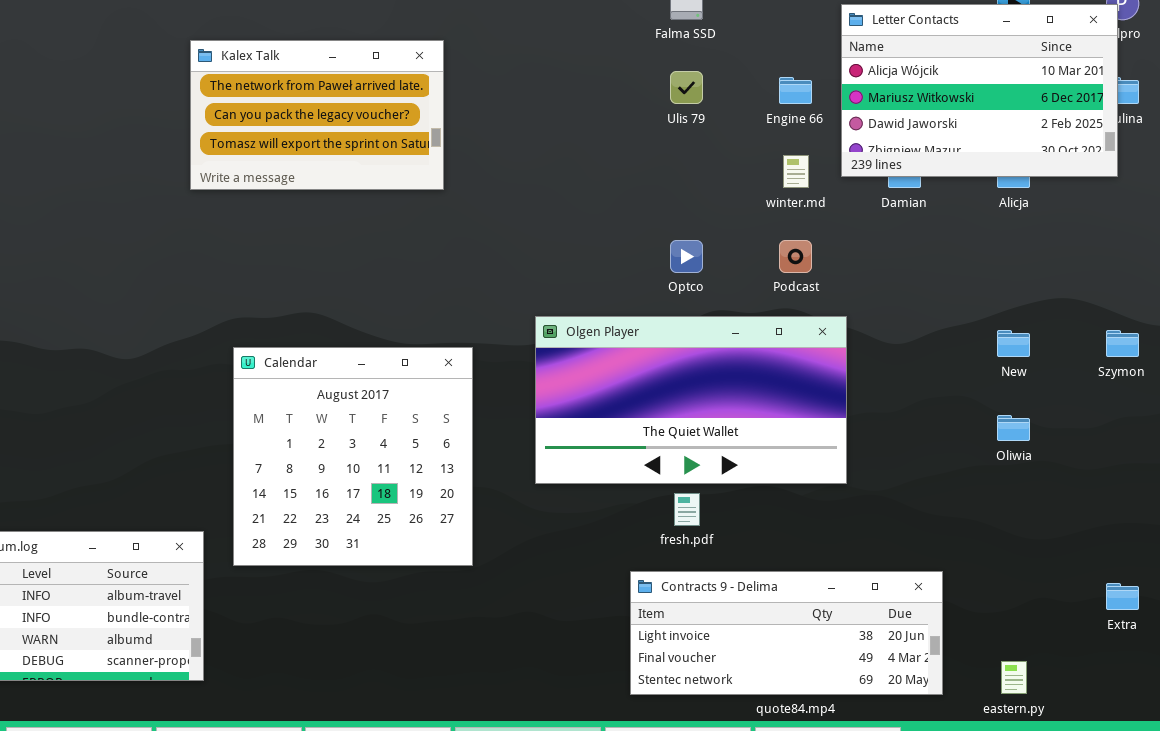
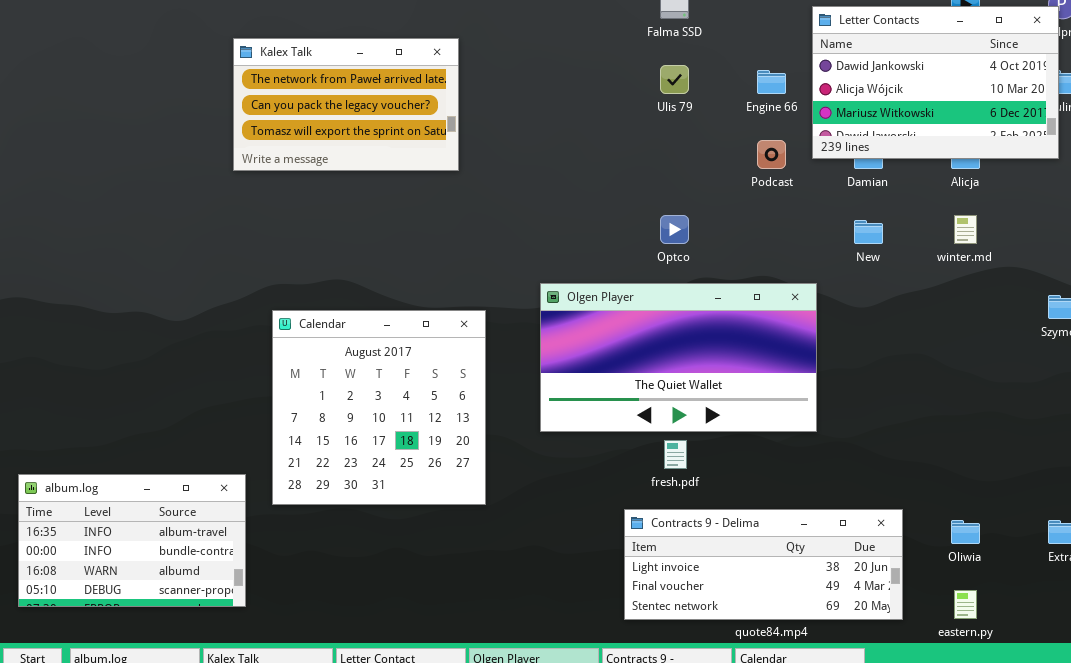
Letter Contacts: [841,4,1118,177] -> [812,6,1059,159], scrolled up 1 row
winter.md: [783,155,809,188] -> [954,215,977,244], moved
Podcast: [779,240,812,273] -> [757,140,786,169], moved
New: [997,330,1030,357] -> [854,220,883,244], moved
Oliwia: [997,415,1030,441] -> [951,520,980,544], moved

